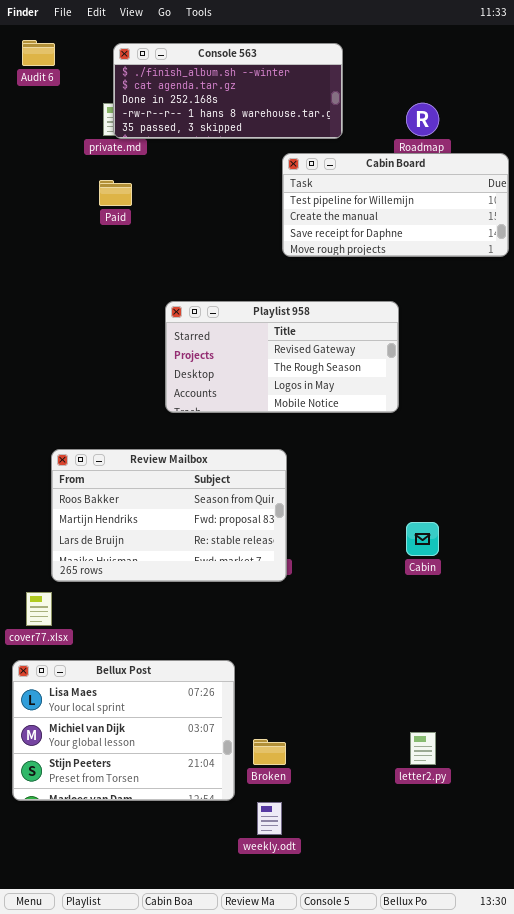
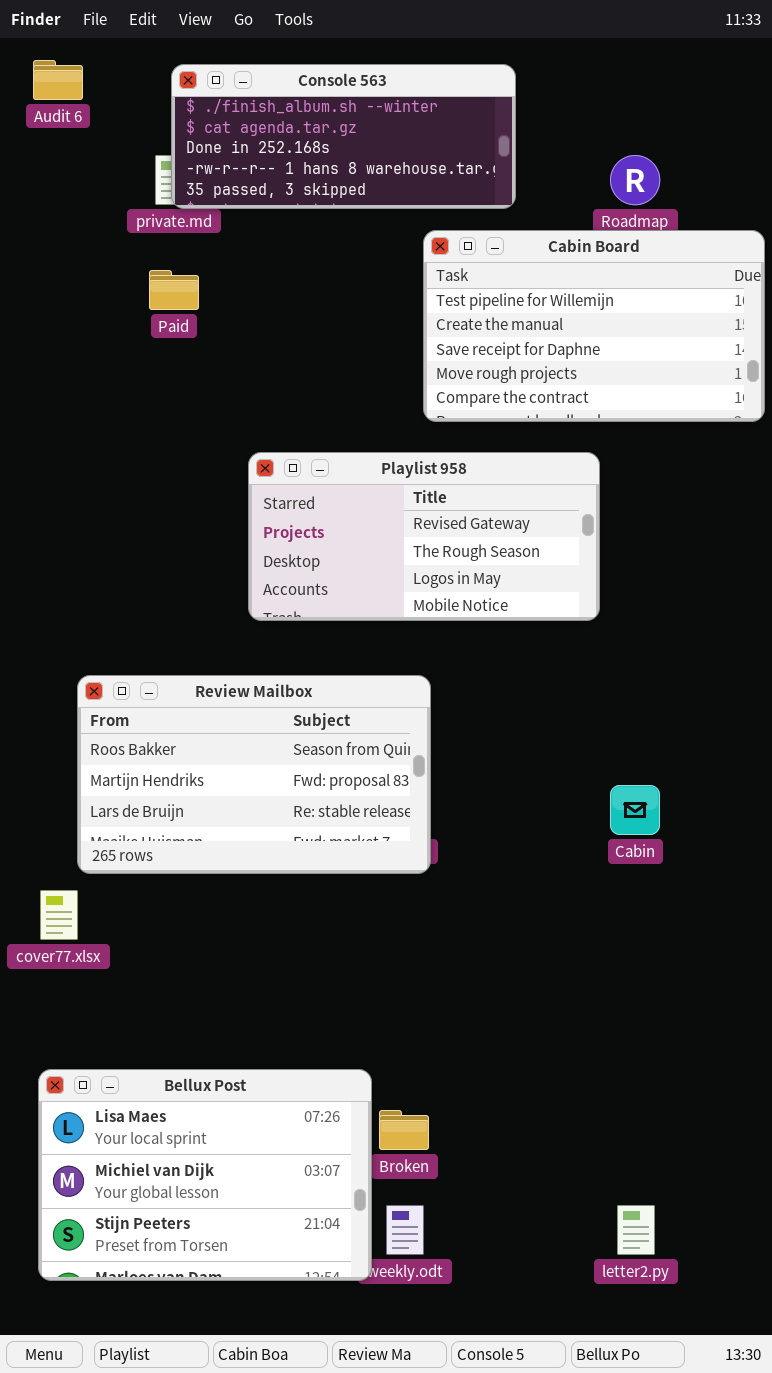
Cabin Board: [282,153,509,257] -> [423,230,765,422], resized
Bellux Post: [12,660,235,801] -> [38,1069,372,1281], moved
letter2.py: [410,732,436,765] -> [617,1205,655,1255], moved

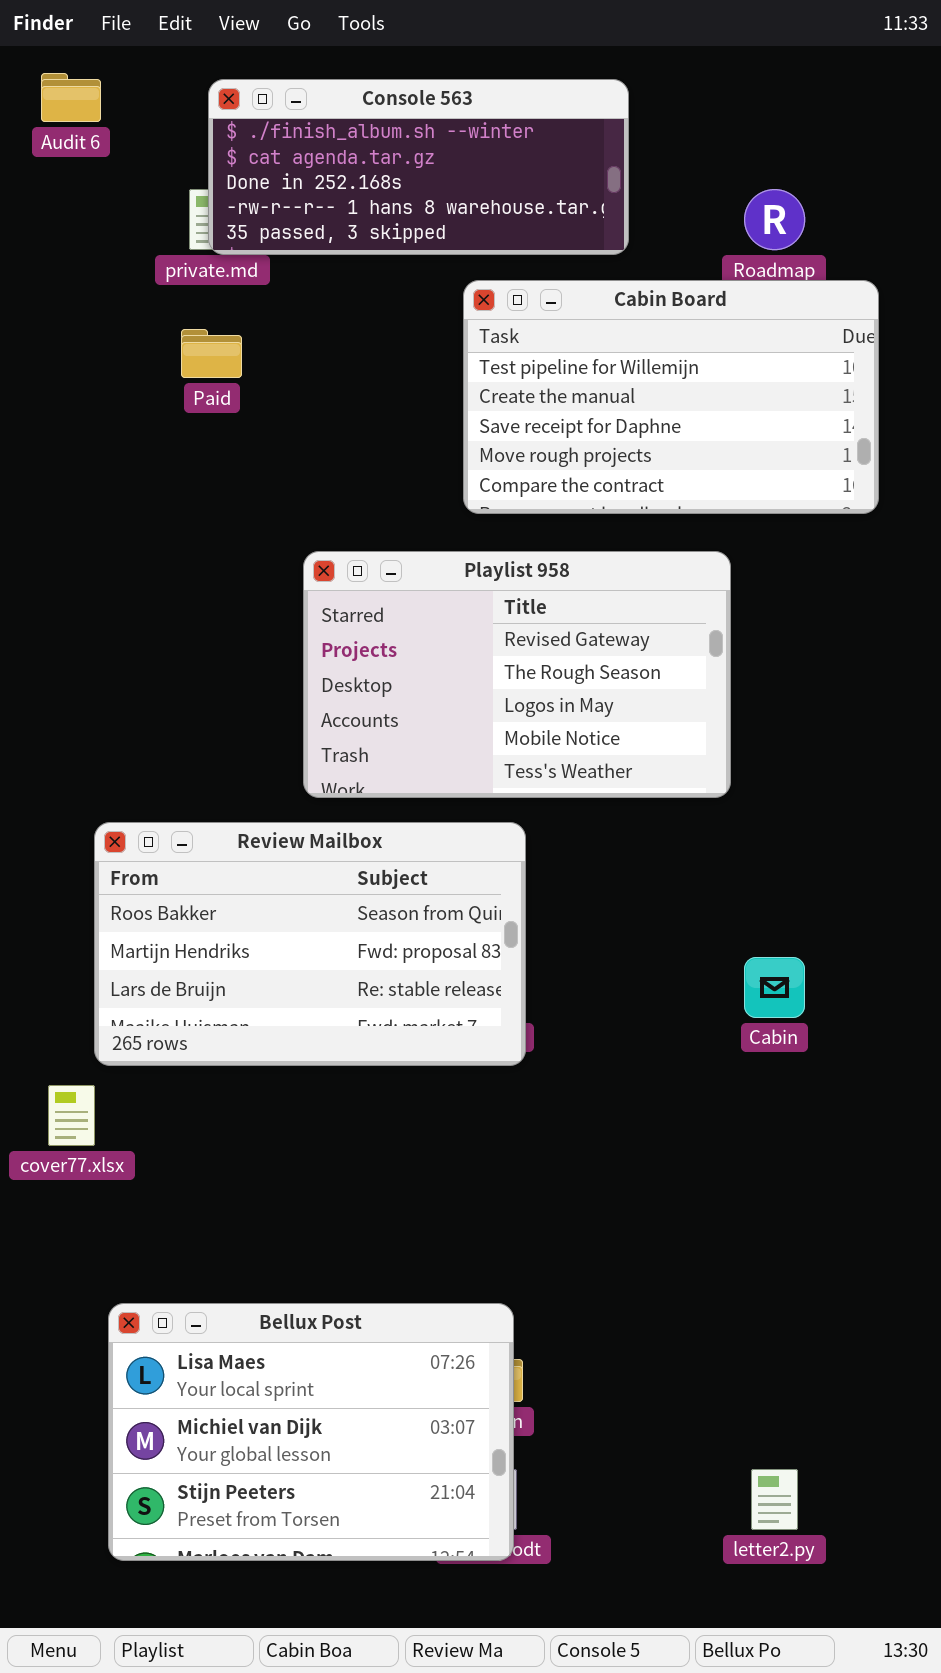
Cabin Board: [423,230,765,422] -> [463,280,879,514], moved
Playlist 958: [248,452,600,621] -> [303,551,731,798], resized
Bellux Post: [38,1069,372,1281] -> [108,1303,514,1561], moved

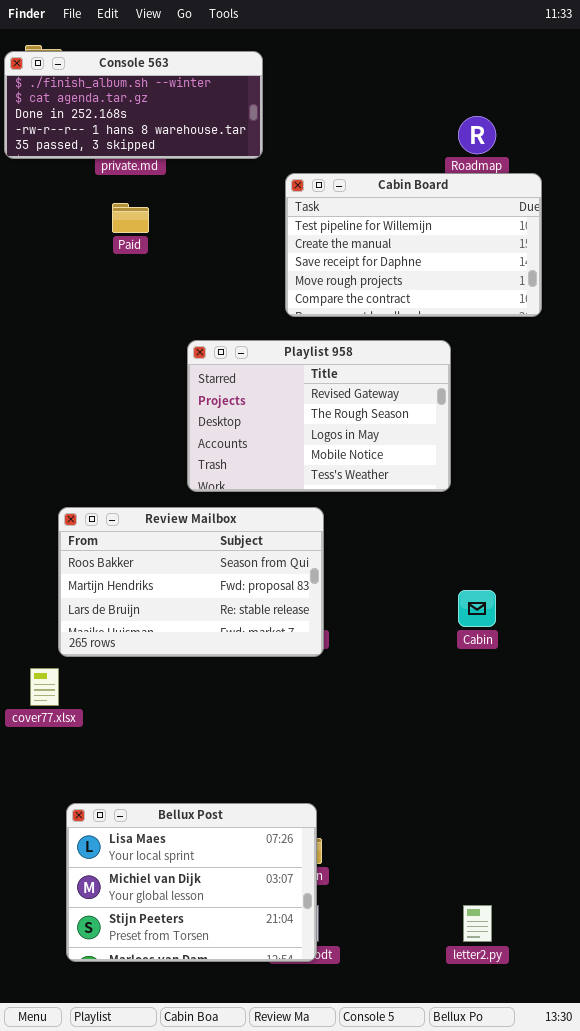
Console 563: [208,79,629,255] -> [4,51,263,159], moved

